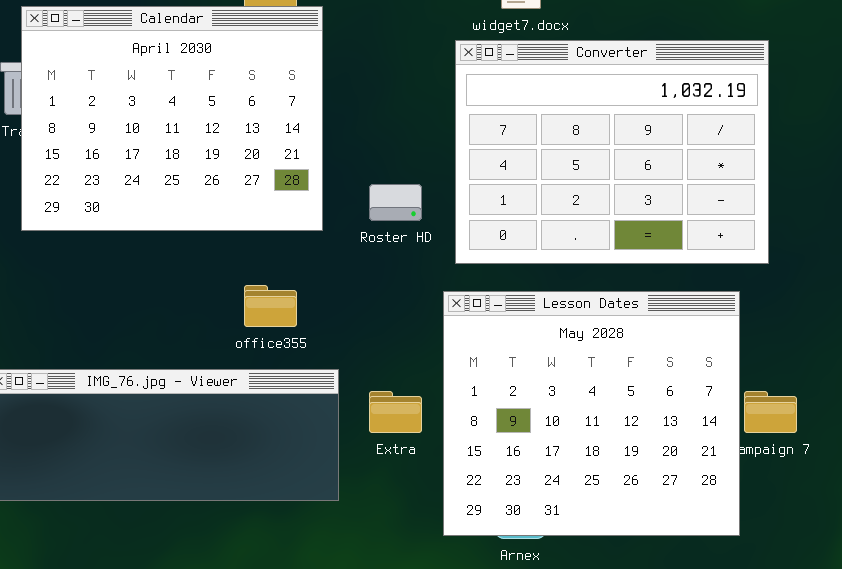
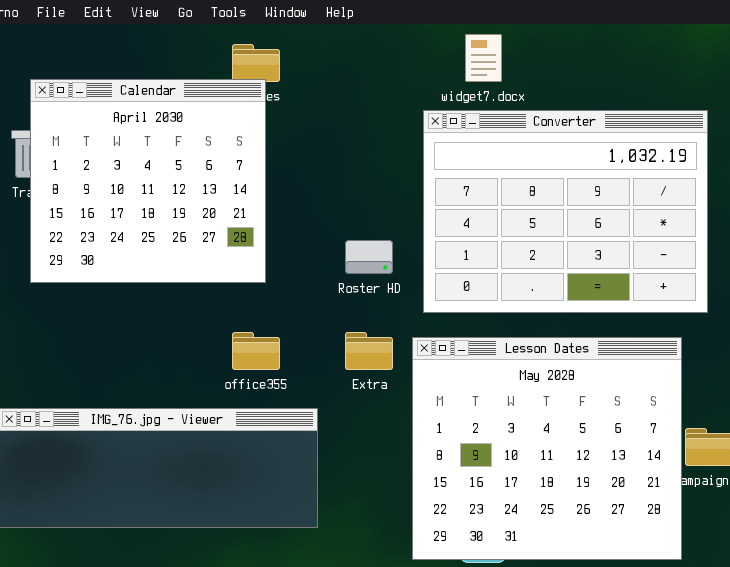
Calendar: [21,6,323,231] -> [30,79,266,283], resized
Extra: [369,391,422,433] -> [345,332,393,370], moved

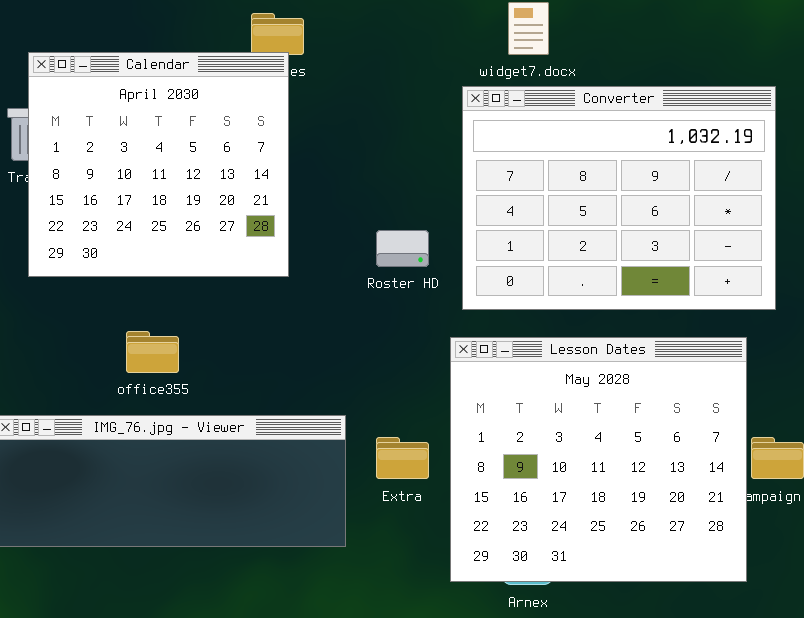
office355: [232,332,280,370] -> [126,331,179,373], moved
Extra: [345,332,393,370] -> [376,437,429,479], moved

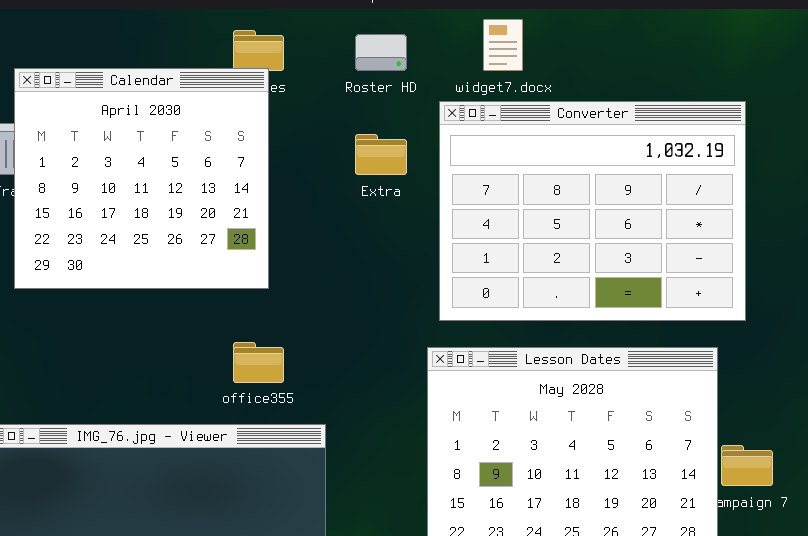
Roster HD: [376,230,429,267] -> [355,34,407,71], moved
office355: [126,331,179,373] -> [233,342,284,383], moved
Extra: [376,437,429,479] -> [355,134,407,175], moved

